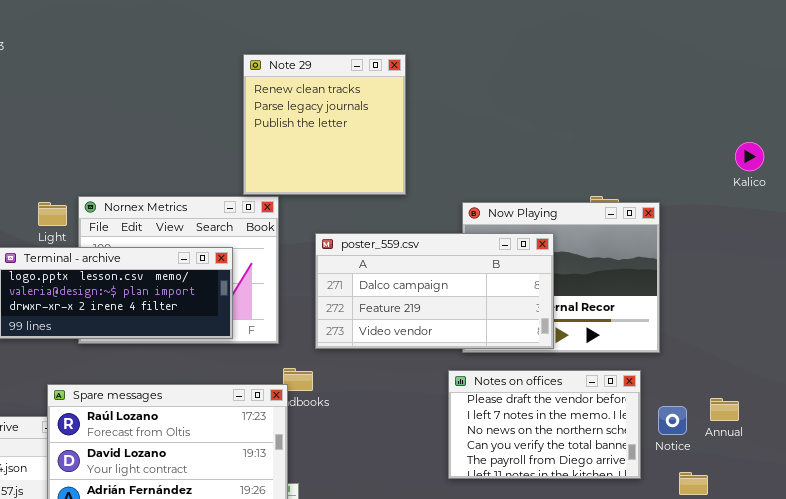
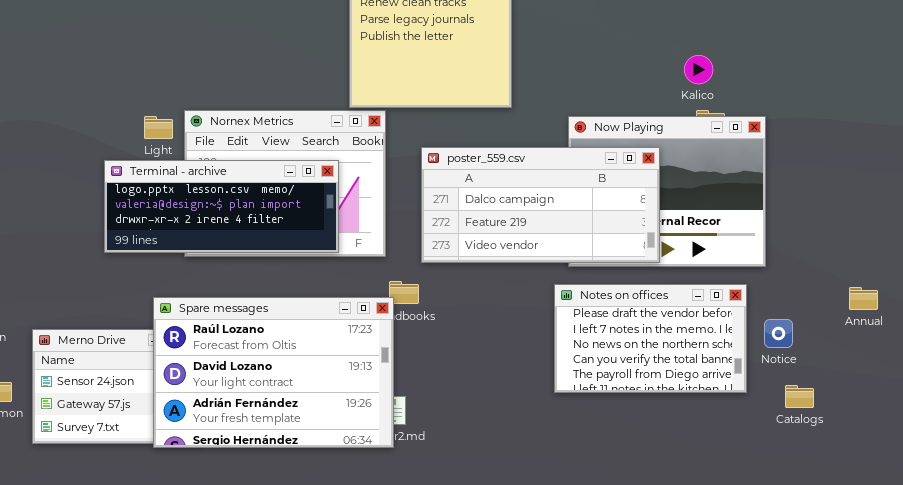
Kalico: [735,142,764,171] -> [684,55,713,84], moved
Annual: [710,398,739,421] -> [849,287,878,310], moved

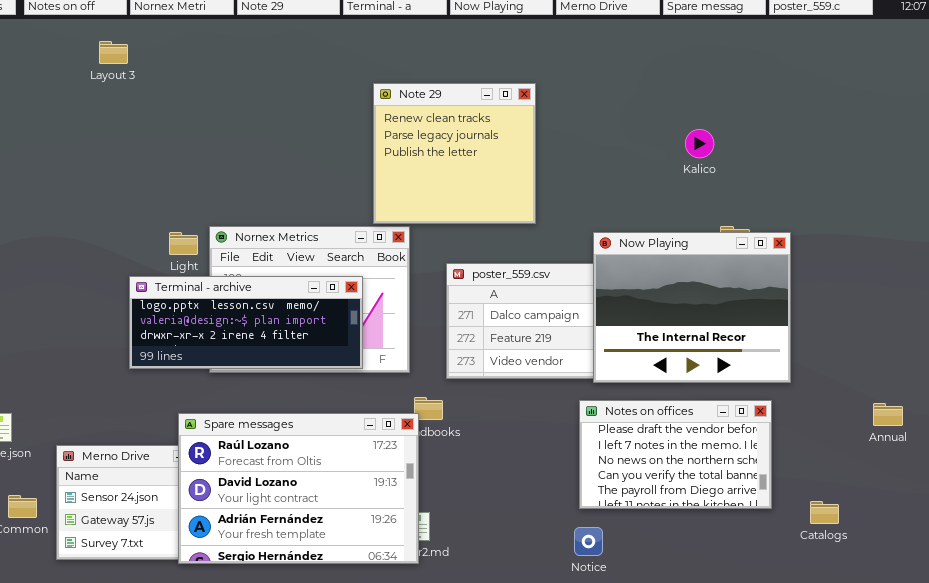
Kalico: [684,55,713,84] -> [685,129,714,158], moved
Now Playing: [568,116,766,267] -> [593,232,791,383], raised
Notice: [764,319,793,348] -> [574,527,603,556], moved

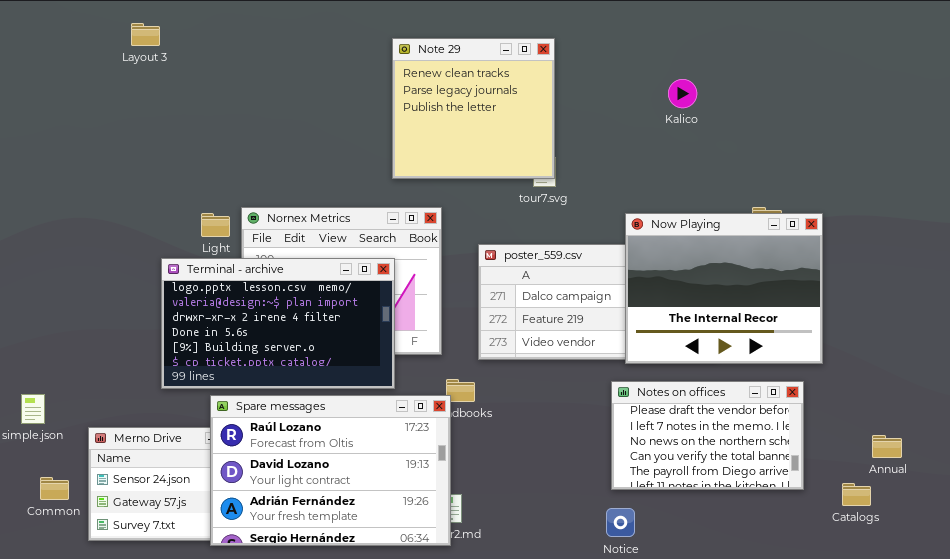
Note 29: [373,83,536,224] -> [392,38,555,179], moved
Kalico: [685,129,714,158] -> [668,79,697,108], moved
Terminal - archive: [129,276,363,369] -> [161,258,395,389], resized
Annual: [873,403,903,426] -> [872,435,902,458], moved

